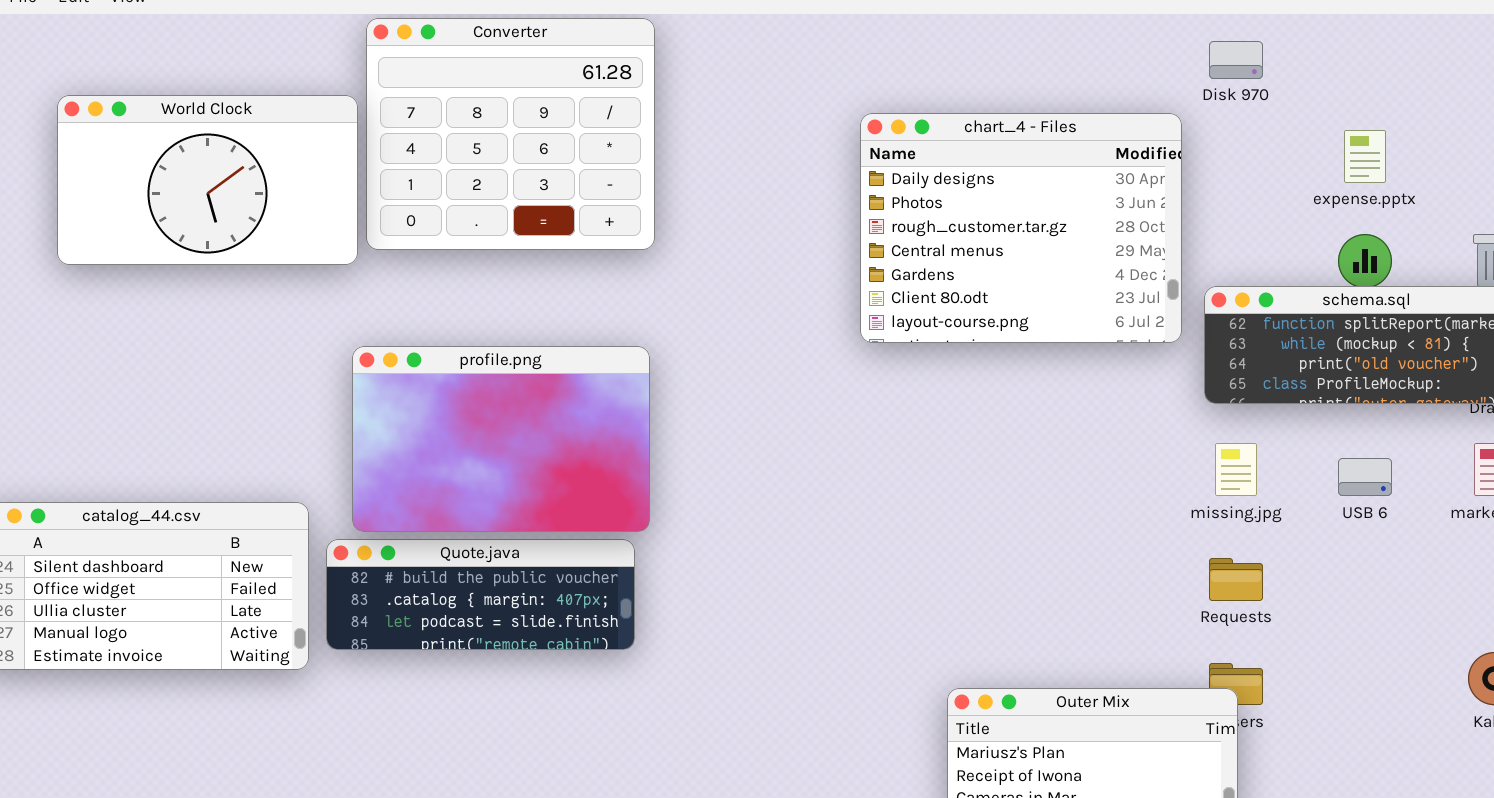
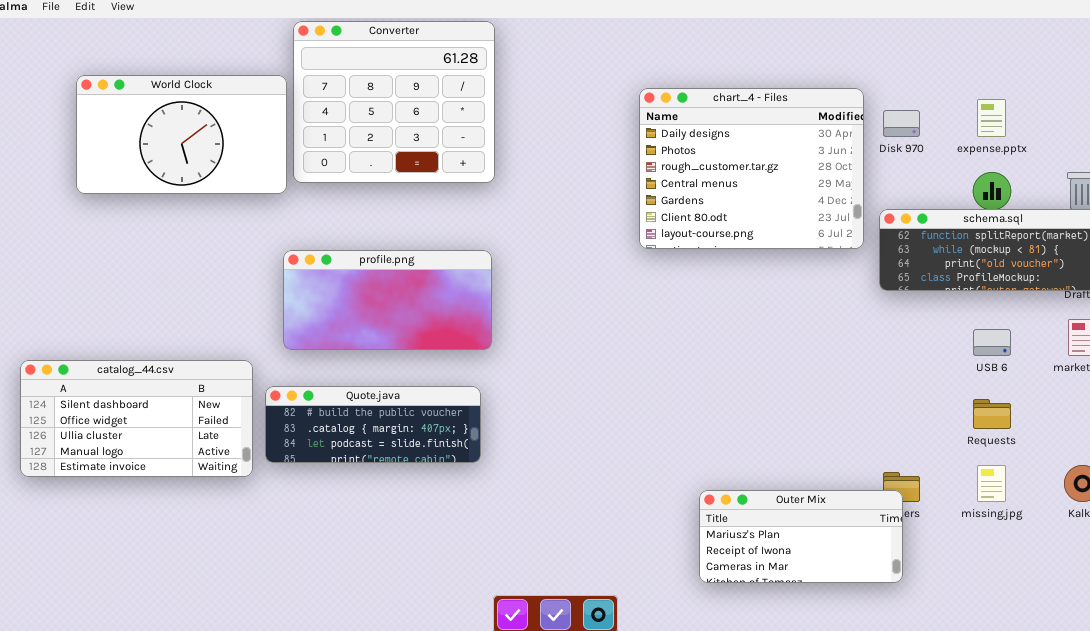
Disk 970: [1209,41,1263,79] -> [883,110,920,137], moved
profile.png: [352,346,650,532] -> [283,250,492,350], resized
missing.jpg: [1215,443,1257,496] -> [977,465,1006,502], moved
Requests: [1209,558,1263,601] -> [973,399,1011,429], moved

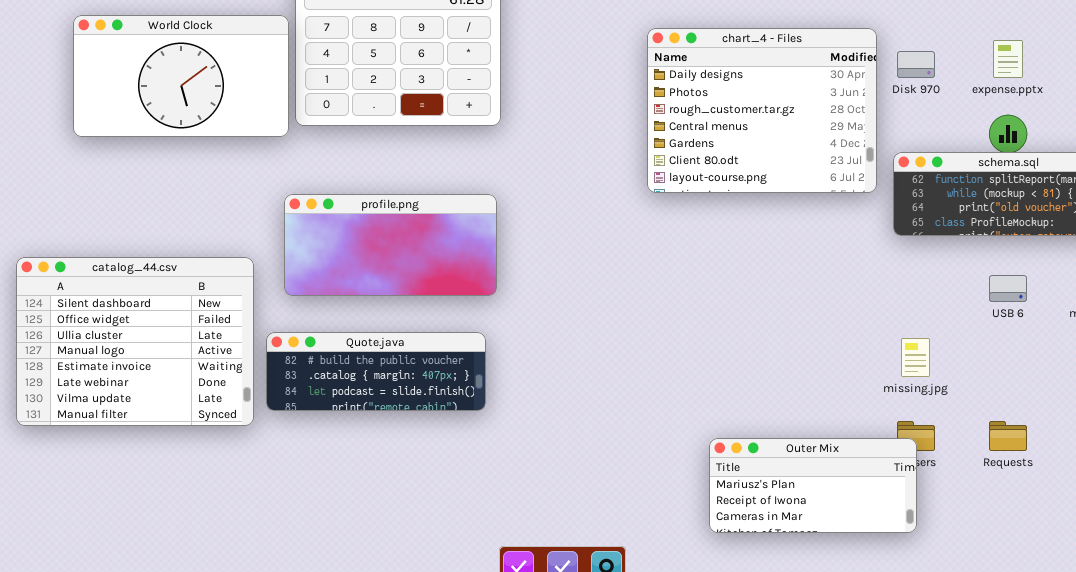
catalog_44.csv: [20,360,253,477] -> [16,257,254,426], resized
Requests: [973,399,1011,429] -> [989,421,1027,451], moved
missing.jpg: [977,465,1006,502] -> [901,338,930,377], moved

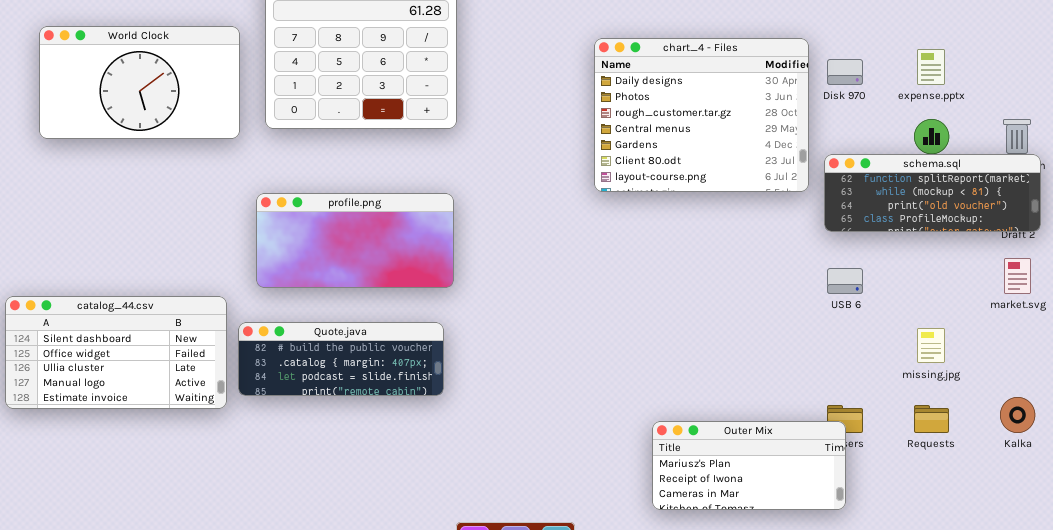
World Clock: [73,15,289,137] -> [39,26,240,139], moved
catalog_44.csv: [16,257,254,426] -> [5,296,227,409], resized
USB 6: [989,275,1027,302] -> [827,268,863,294], moved
missing.jpg: [901,338,930,377] -> [917,328,945,363], moved

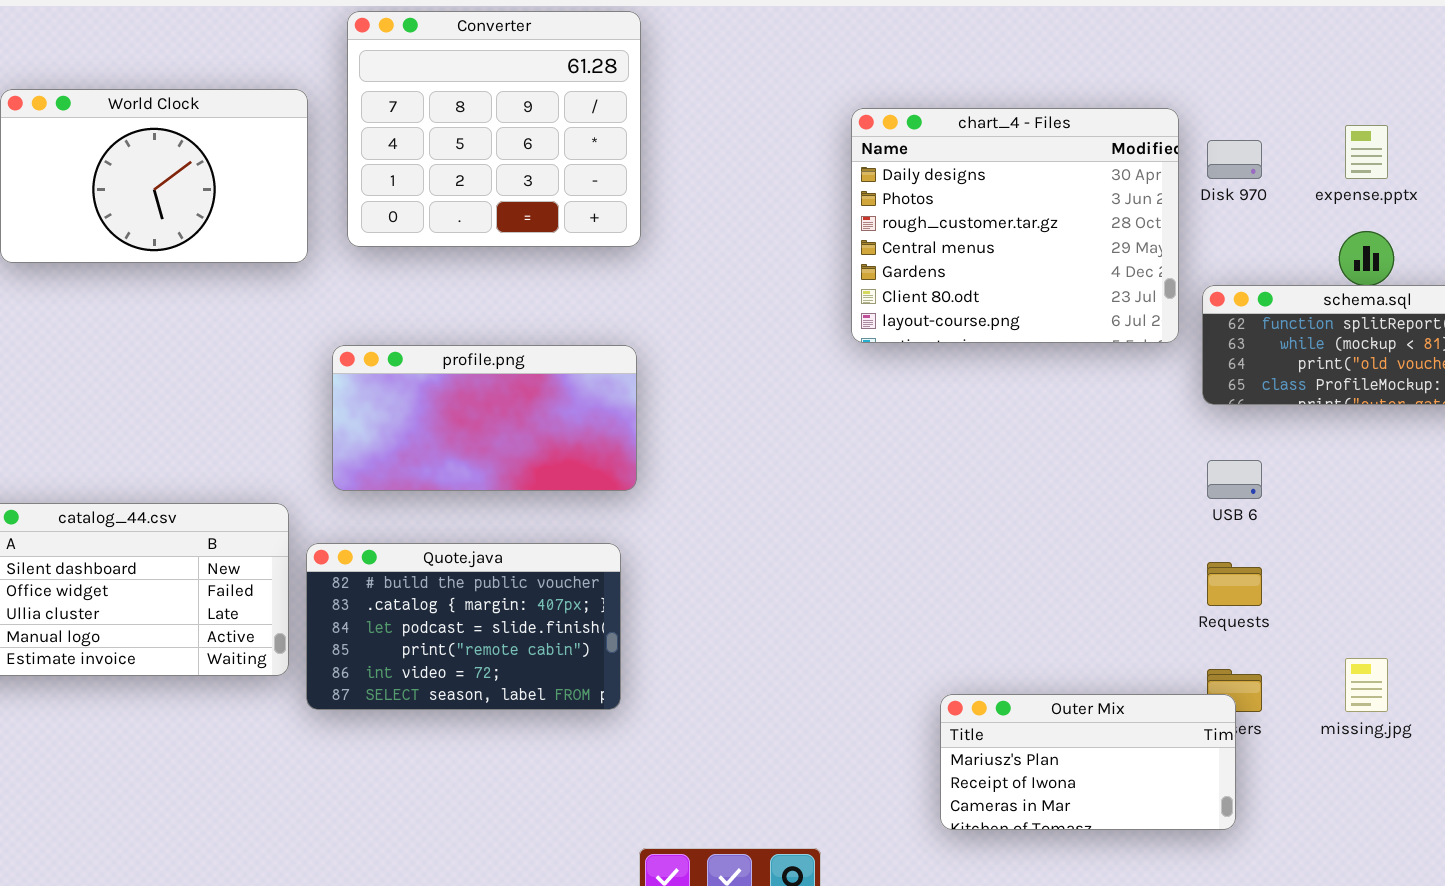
Quote.java: [238,322,444,396] -> [306,543,621,710], resized
missing.jpg: [917,328,945,363] -> [1345,658,1388,712], moved
Requests: [914,405,949,433] -> [1207,562,1262,606], moved

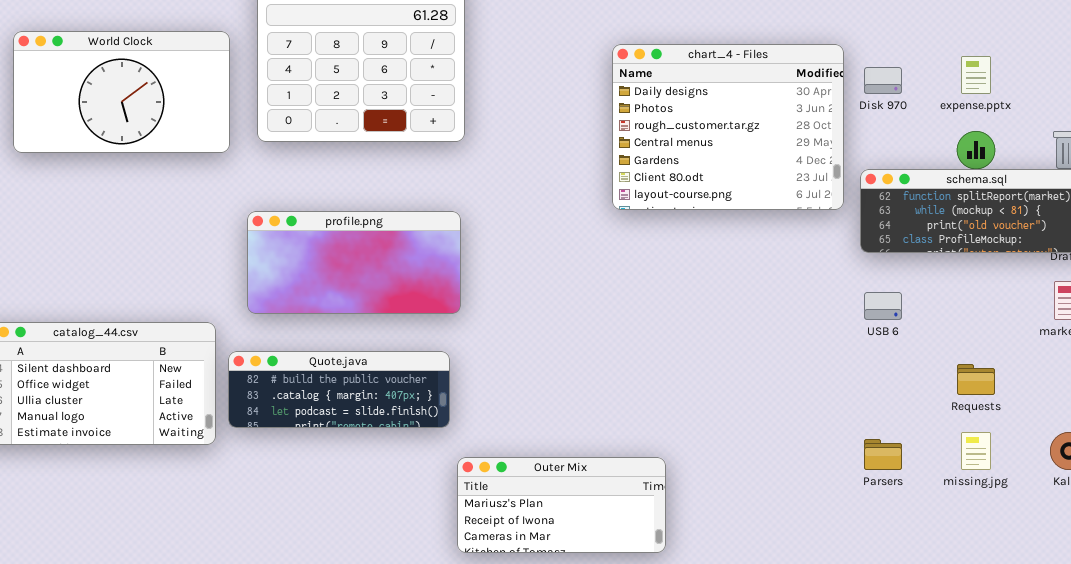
Quote.java: [306,543,621,710] -> [228,351,450,428], resized
Requests: [1207,562,1262,606] -> [957,364,995,395], moved
Outer Mix: [940,694,1236,830] -> [457,457,666,553], moved

